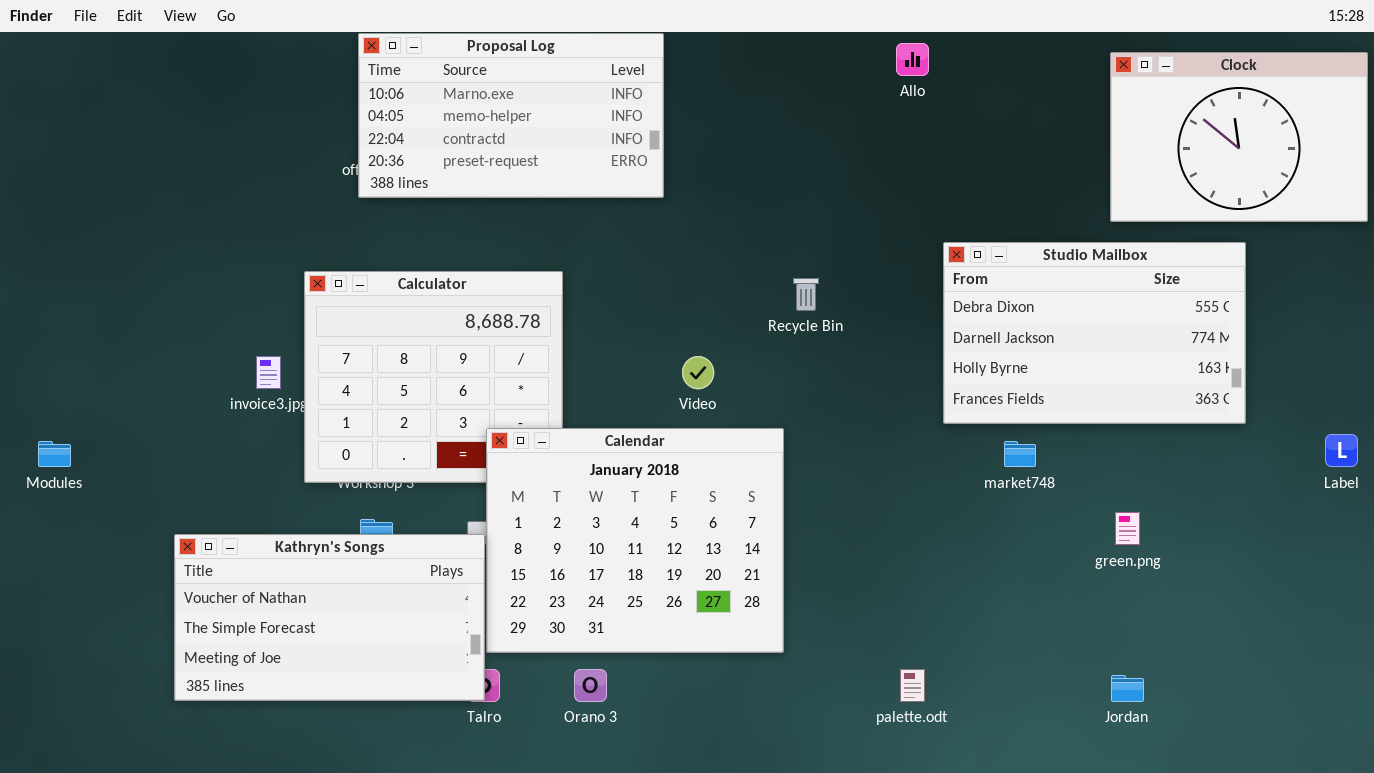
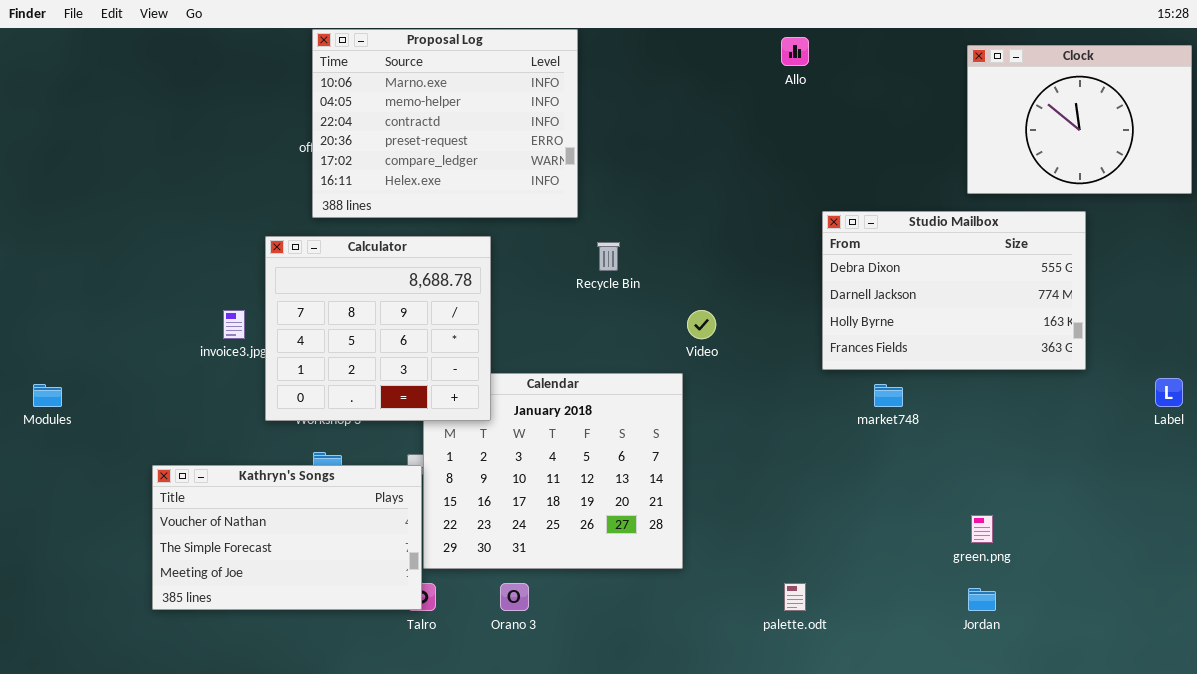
Proposal Log: [358,33,664,198] -> [312,29,578,218], resized
Calculator: [304,271,563,483] -> [265,236,491,421], raised
Recycle Bin: [793,278,819,311] -> [597,242,620,271], moved
Video: [682,356,714,389] -> [687,310,716,339], moved
green.png: [1115,512,1140,545] -> [971,515,993,543], moved

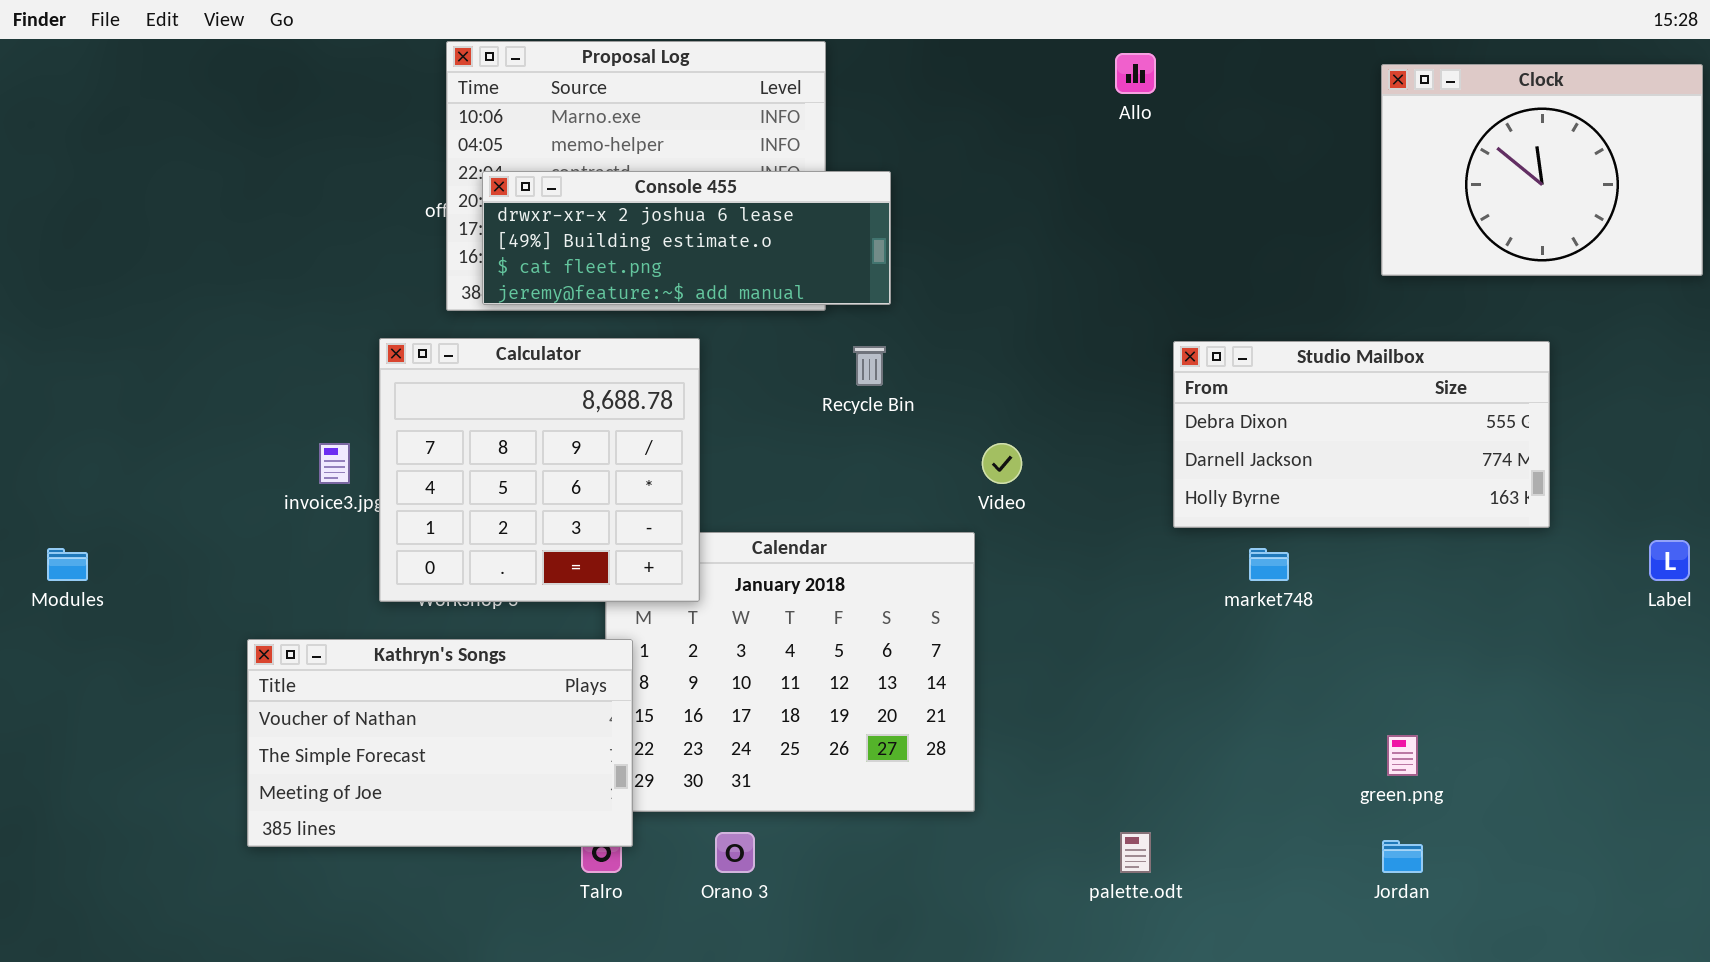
Console 455: none -> [482,171,891,305], opened
Studio Mailbox: [822,211,1086,370] -> [1173,341,1550,528], resized
Kathryn's Songs: [152,465,422,610] -> [247,639,633,847], moved

